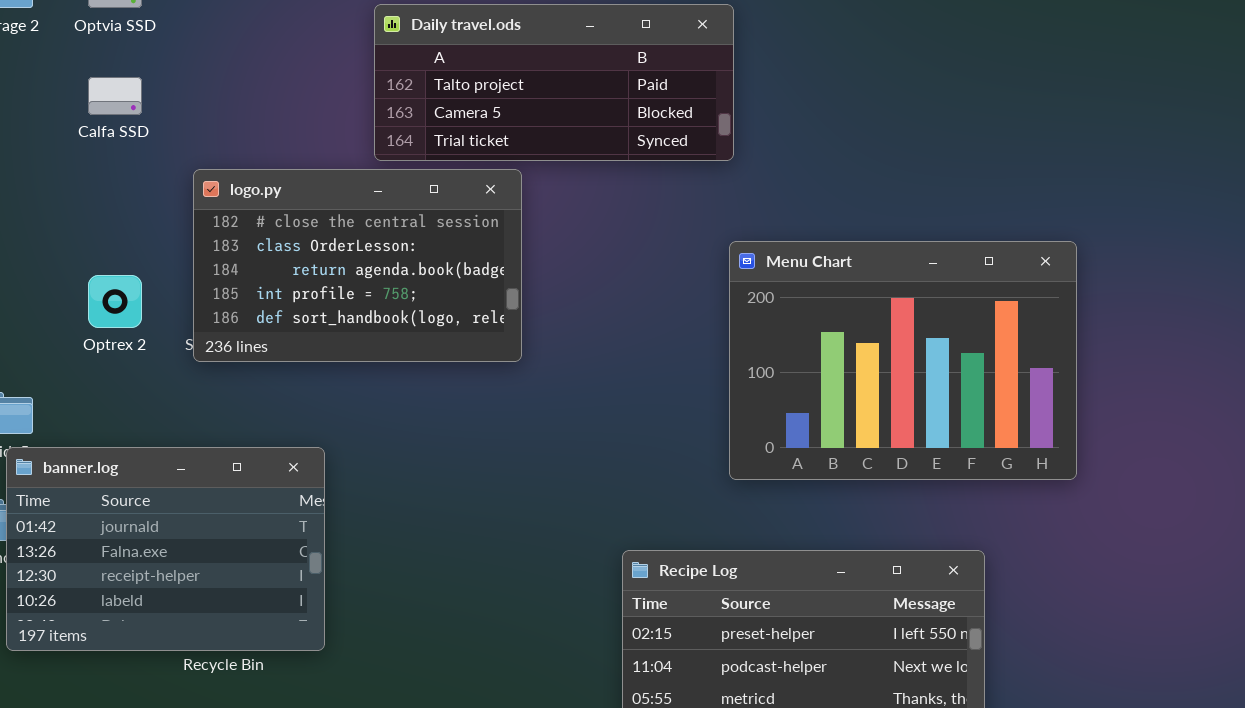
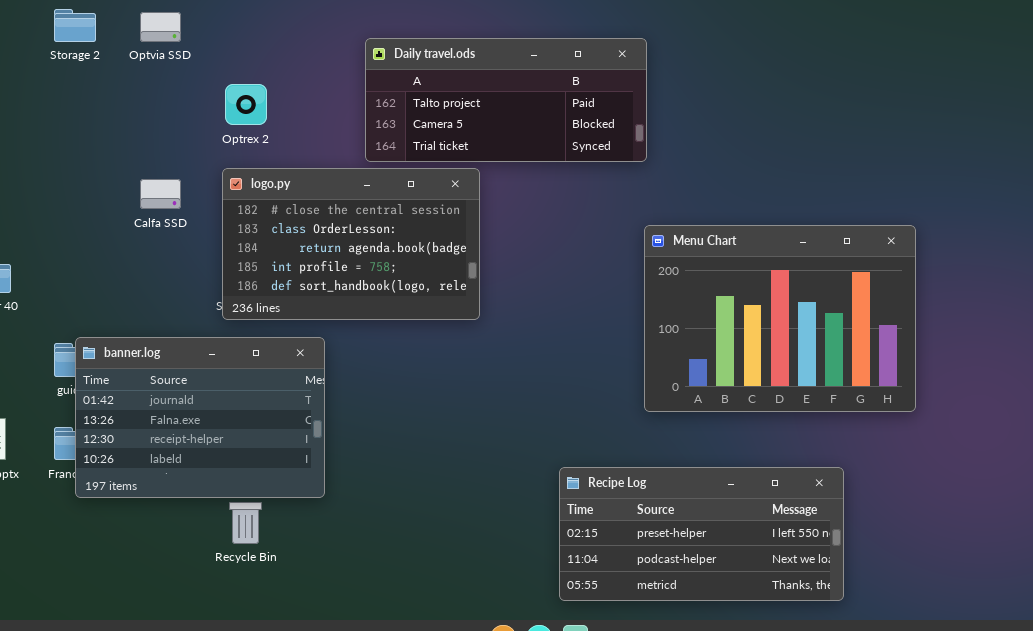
Calfa SSD: [88,77,142,115] -> [140,179,181,209], moved
Optrex 2: [88,275,142,328] -> [225,84,267,125], moved
banner.log: [6,447,325,651] -> [75,337,325,498], moved

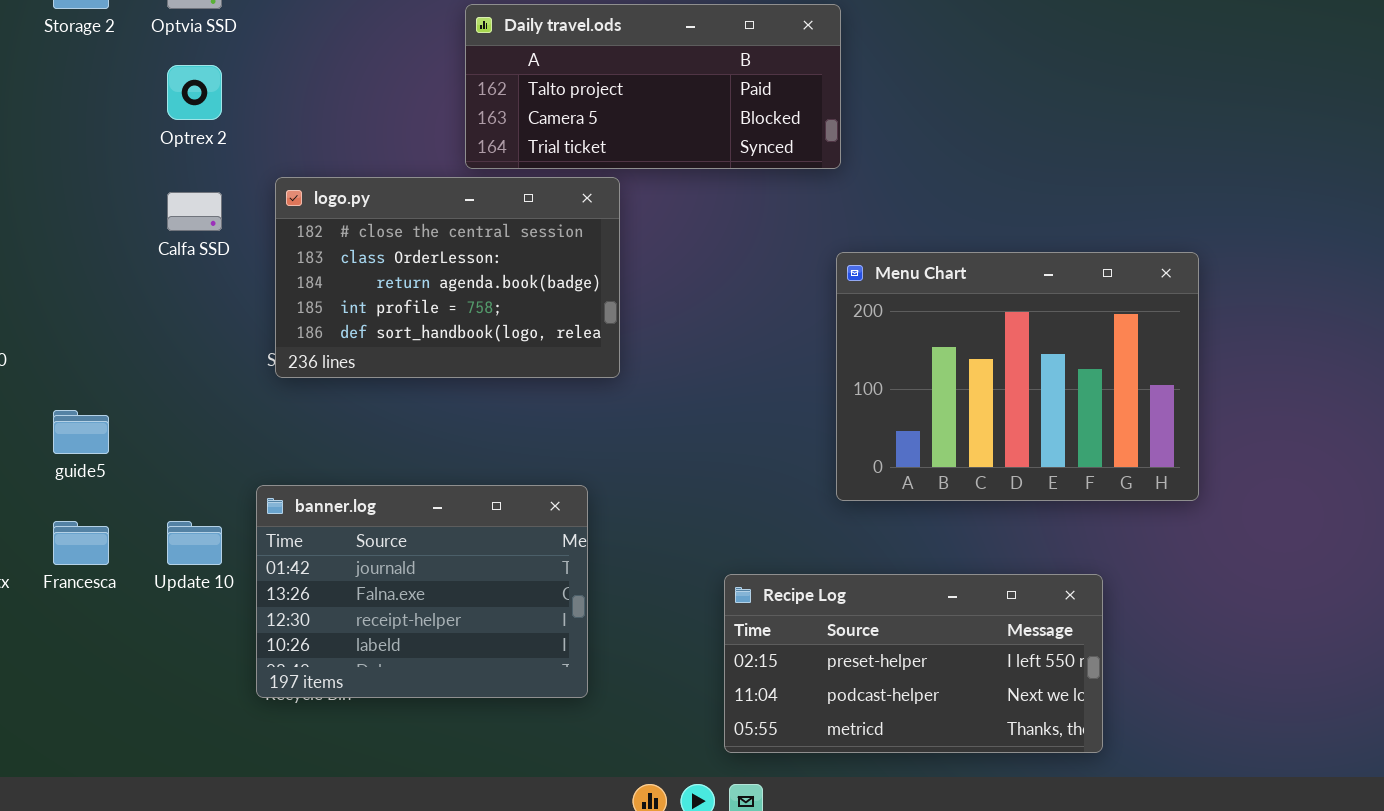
Optrex 2: [225,84,267,125] -> [167,65,222,120], moved
banner.log: [75,337,325,498] -> [256,485,588,698], moved

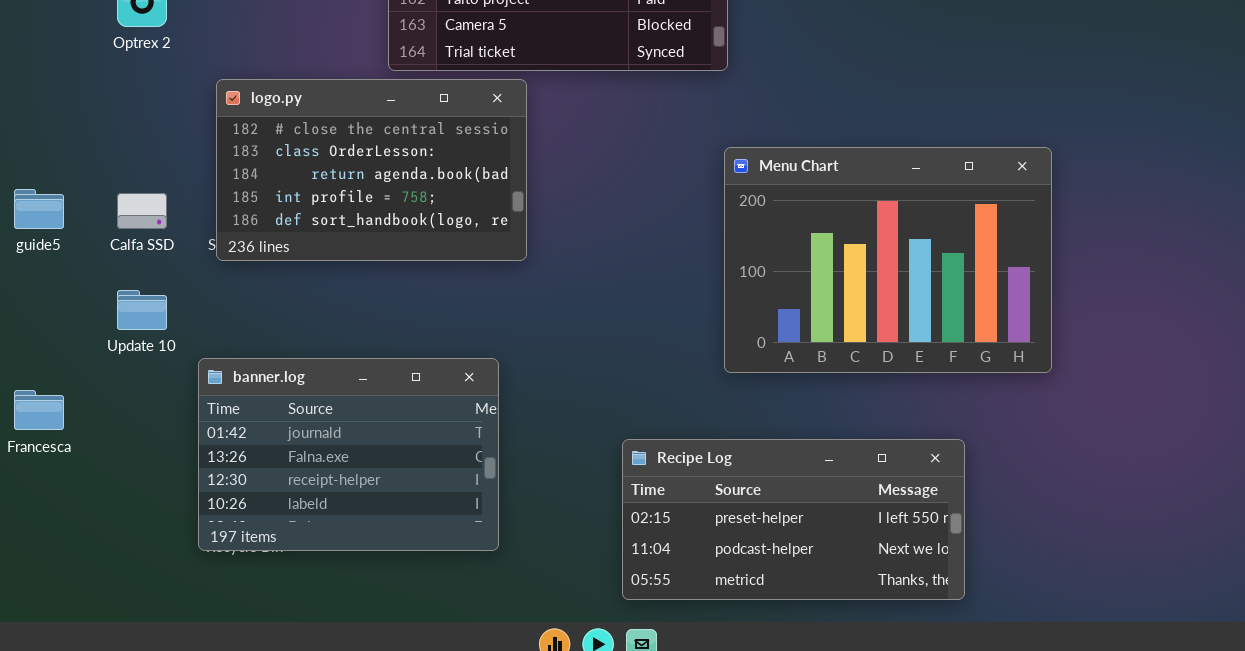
Calfa SSD: [167,192,222,231] -> [117,193,167,229], moved
guide5: [53,410,109,454] -> [14,189,64,229], moved
Update 10: [167,521,222,565] -> [117,290,167,330], moved

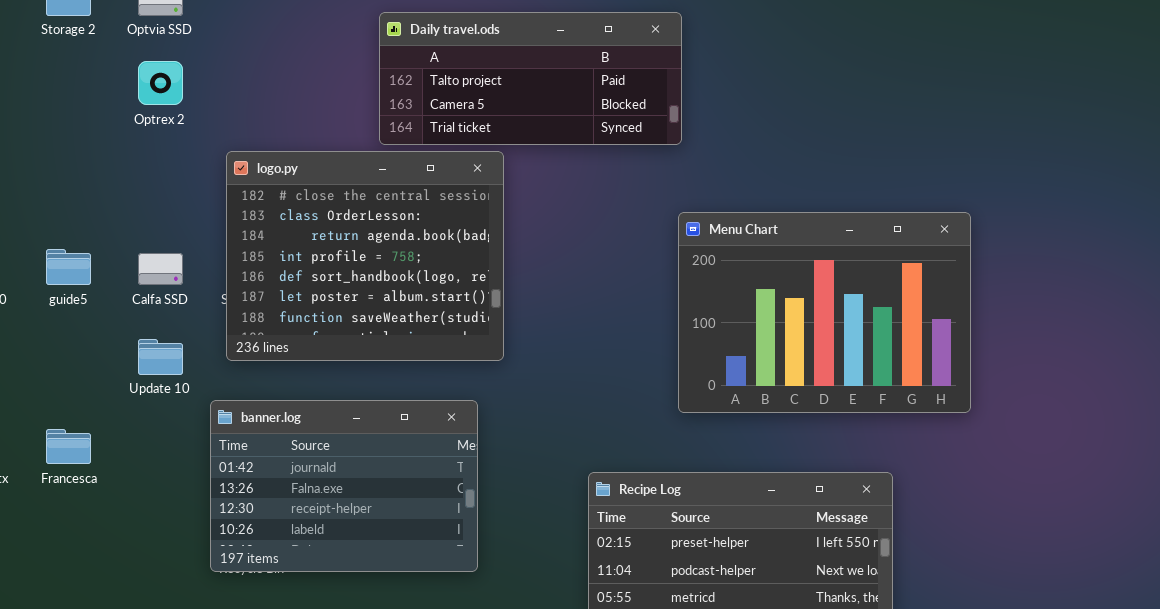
logo.py: [216,79,527,261] -> [226,151,504,361], resized

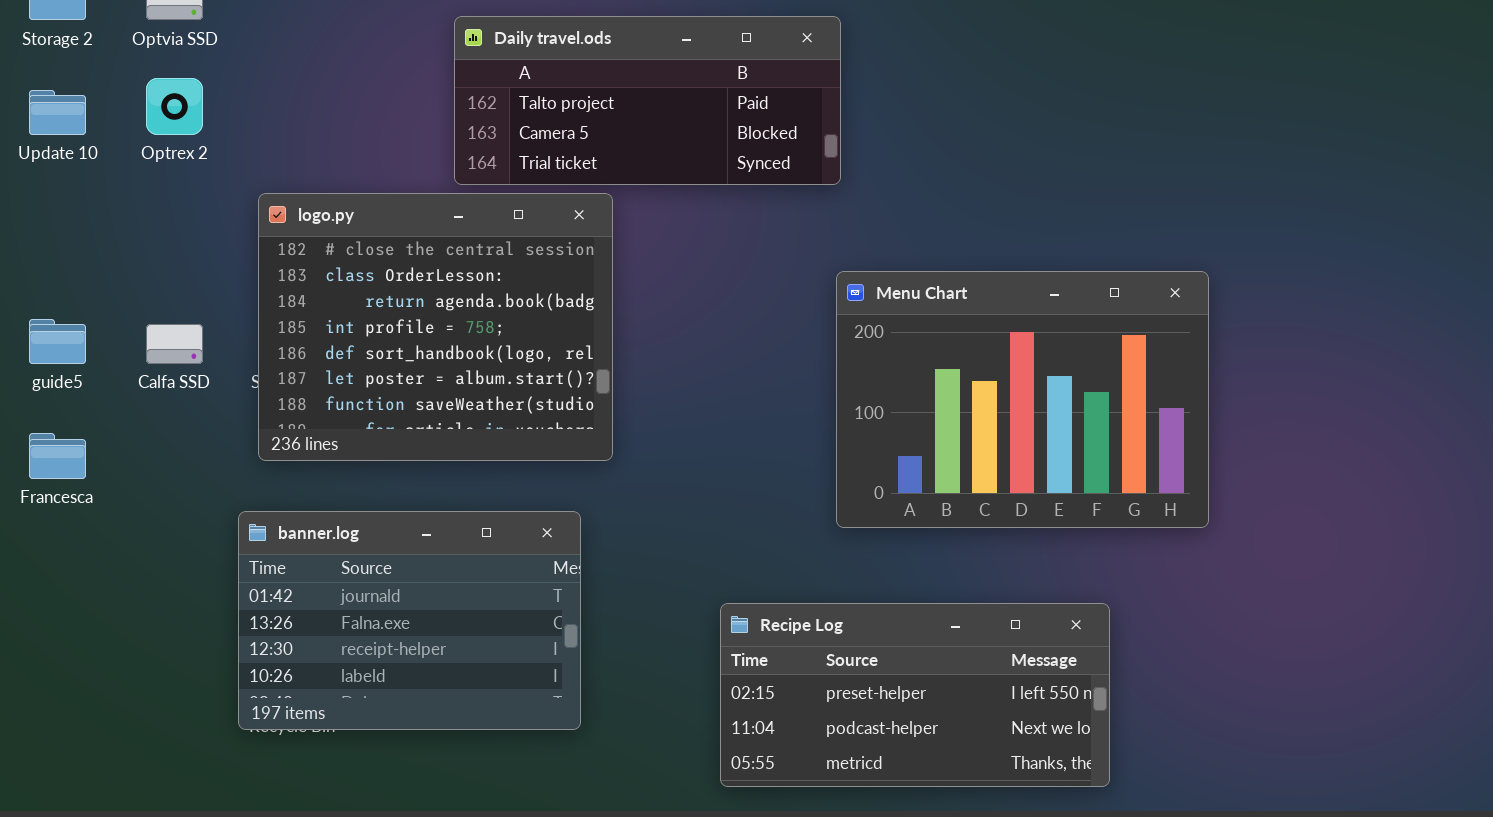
Update 10: [138,339,183,375] -> [29,90,86,135], moved
Francesca: [46,429,91,464] -> [29,433,86,479], moved

